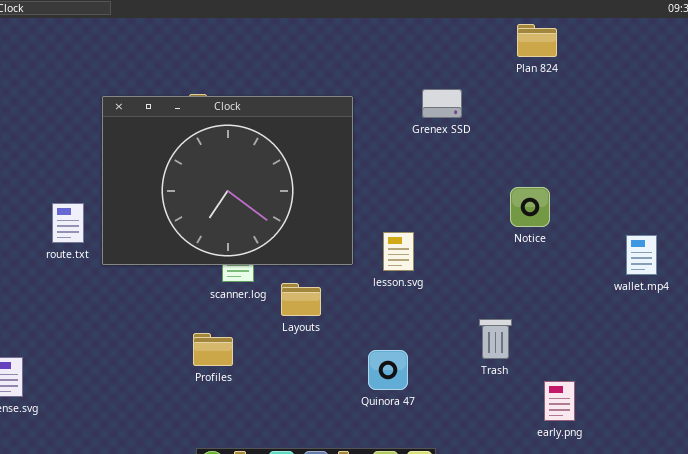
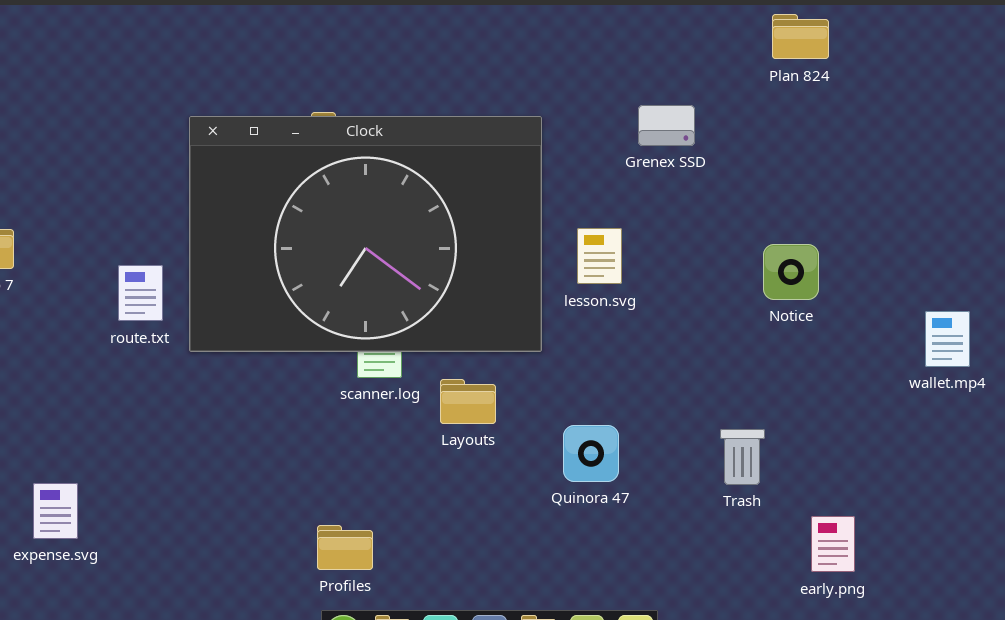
lesson.svg: [383,232,414,271] -> [577,228,622,284], moved
Profiles: [193,333,233,366] -> [317,525,373,570], moved
Quinora 47: [368,350,408,390] -> [563,425,619,482], moved

